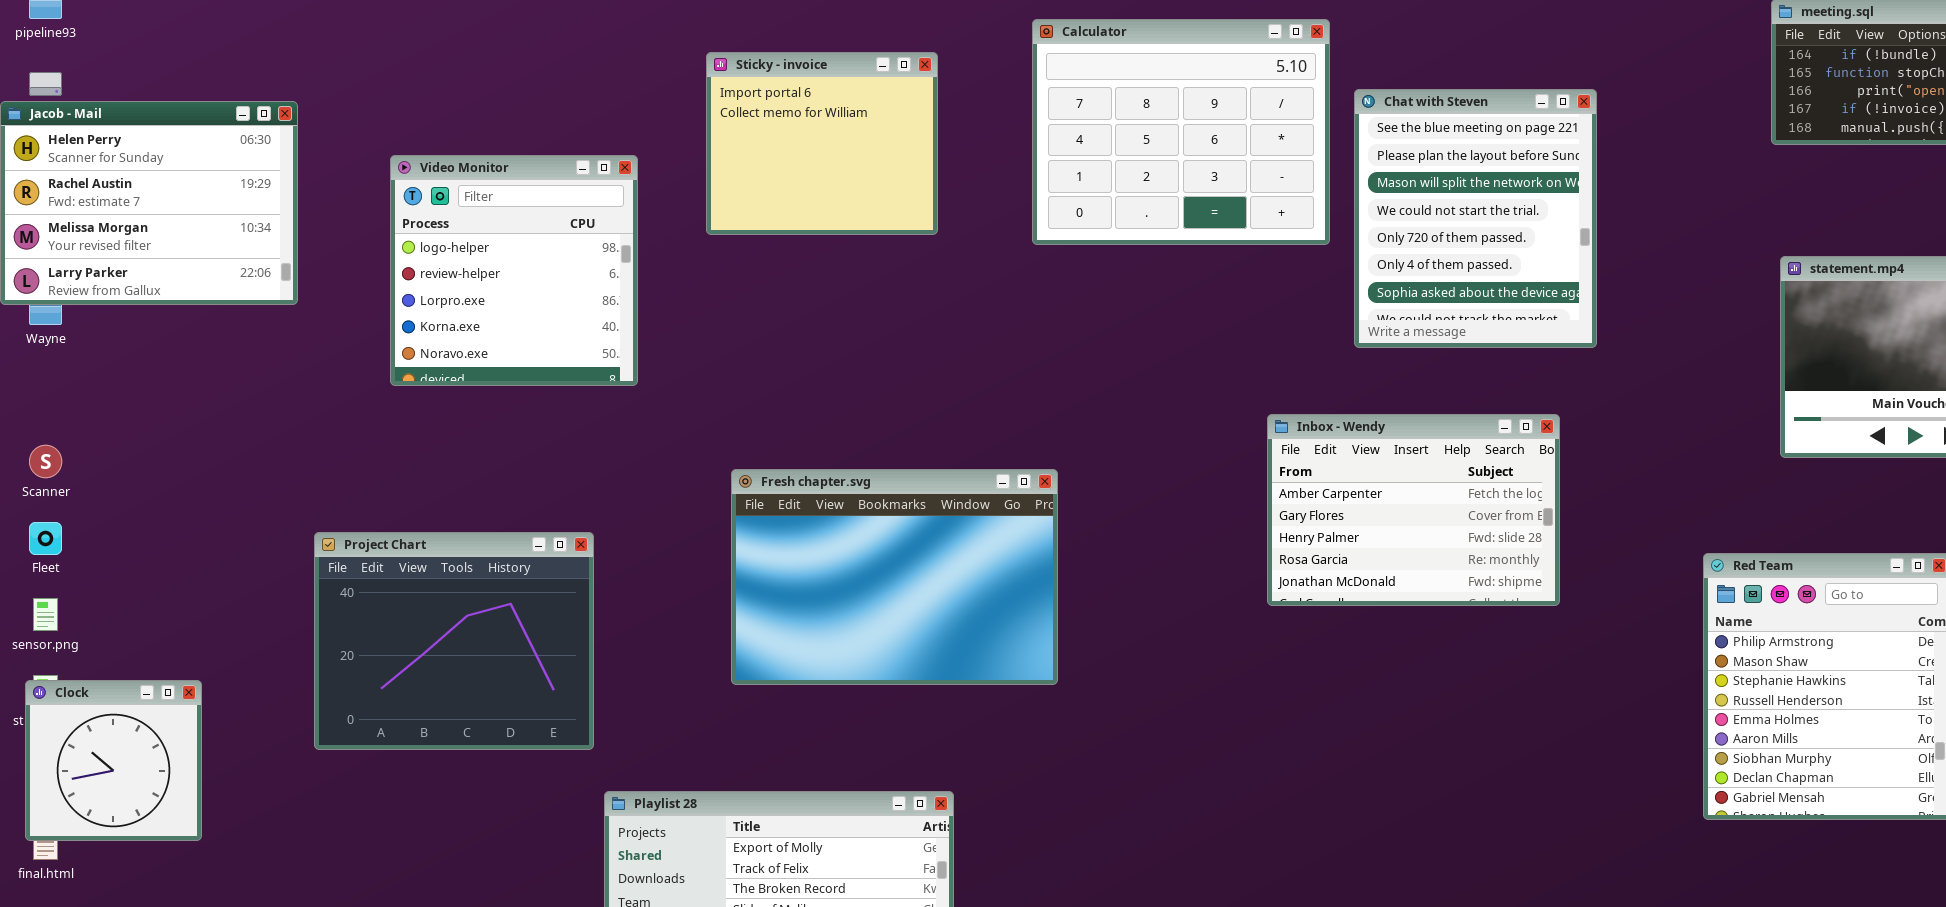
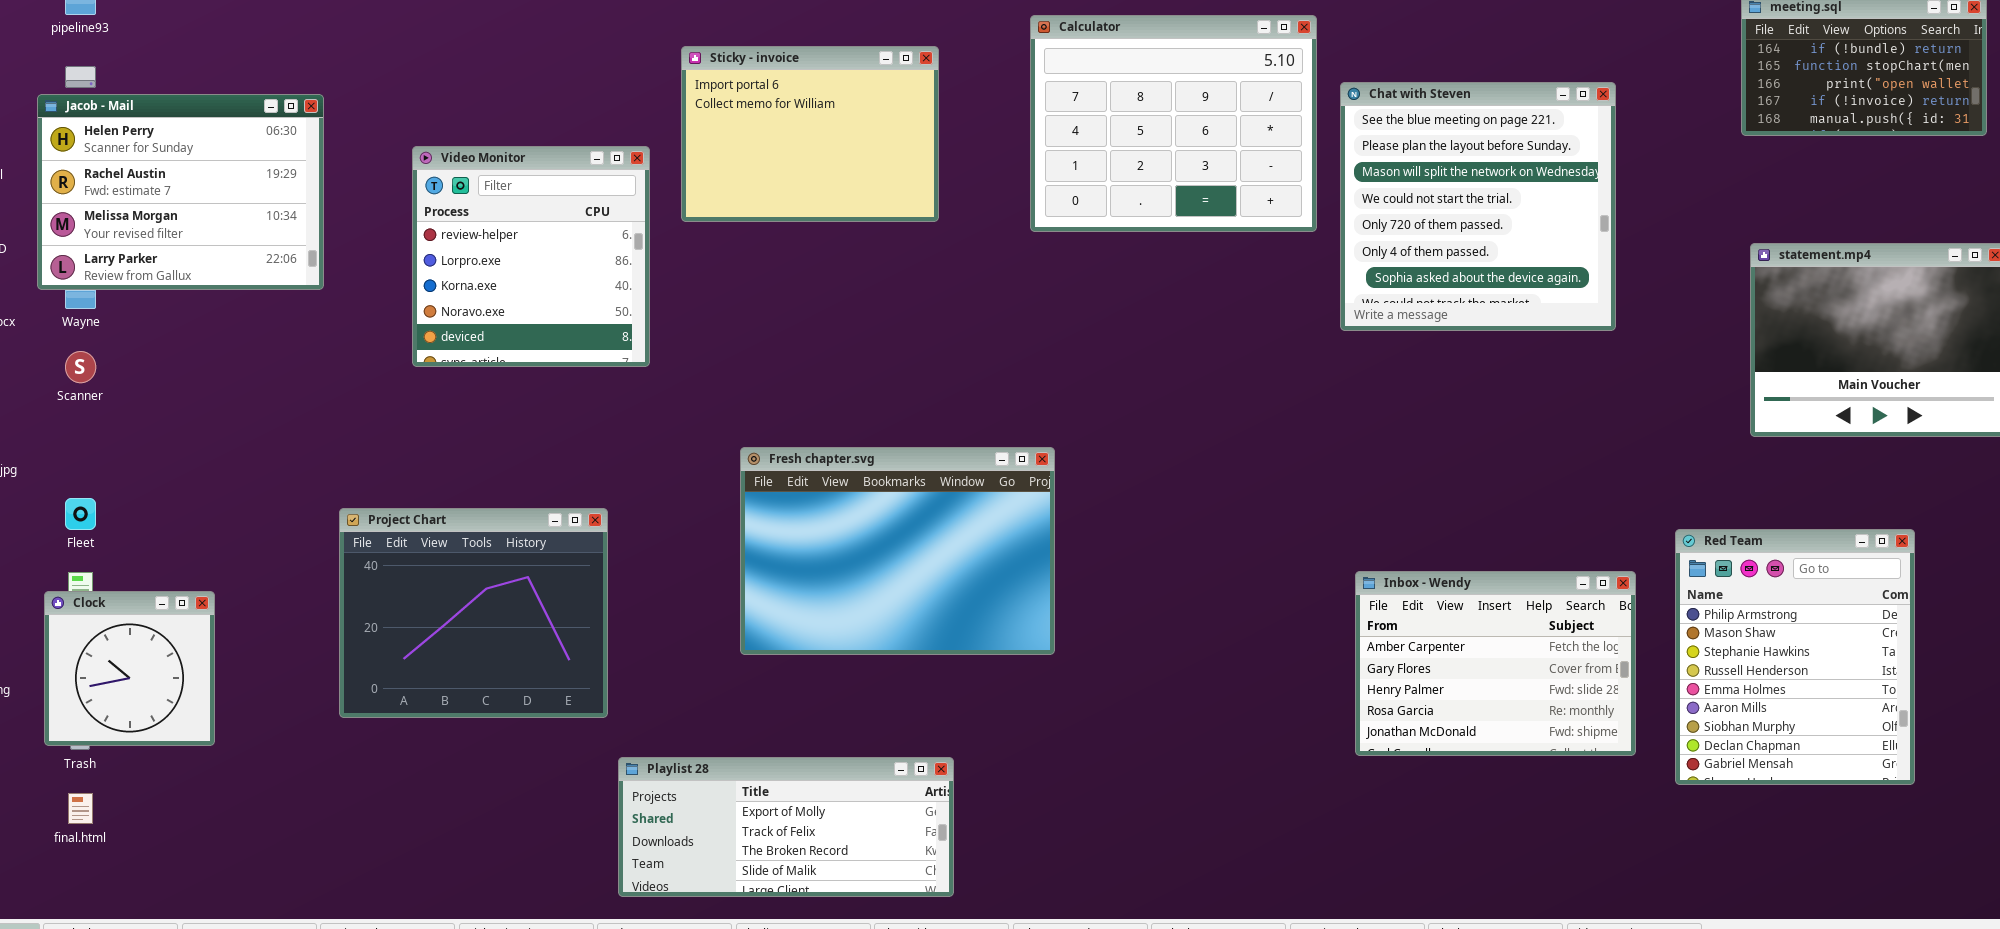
Sticky - invoice: [706,52,938,235] -> [681,46,939,222], resized
Chat with Steven: [1354,89,1597,348] -> [1340,82,1616,331], resized
Video Monitor: [390,155,638,386] -> [412,146,650,367], scrolled down 1 row
Inbox - Wendy: [1267,414,1560,606] -> [1355,571,1636,756], moved
Scanner: [29,445,62,478] -> [65,351,96,383], moved
Clock: [25,680,202,841] -> [44,591,215,746], moved

